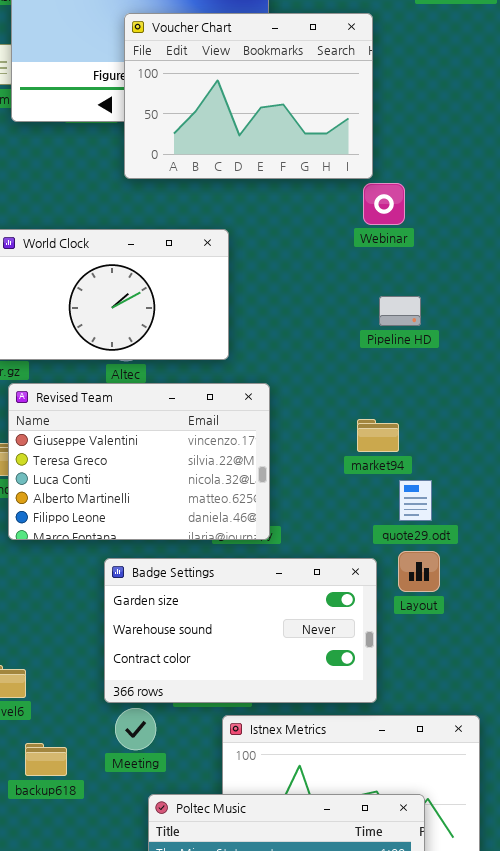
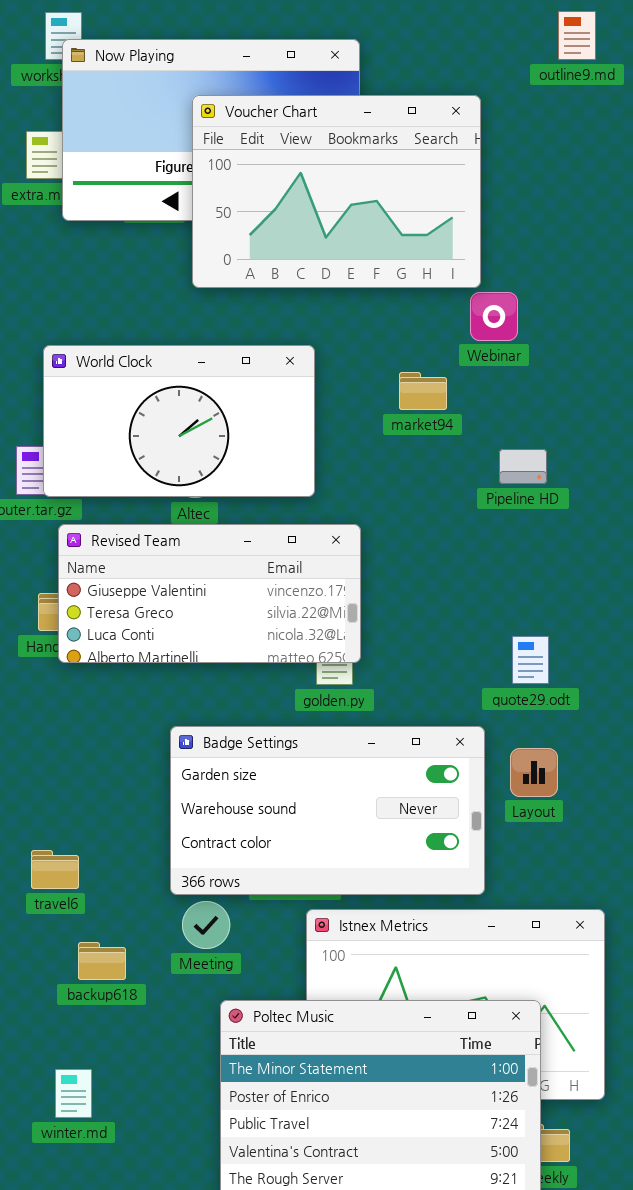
Pipeline HD: [379,296,421,326] -> [499,449,547,484], moved
Revised Team: [8,383,270,540] -> [58,524,361,663], resized
market94: [357,419,399,452] -> [399,372,447,410], moved
Layout: [398,551,440,592] -> [510,748,558,797], moved

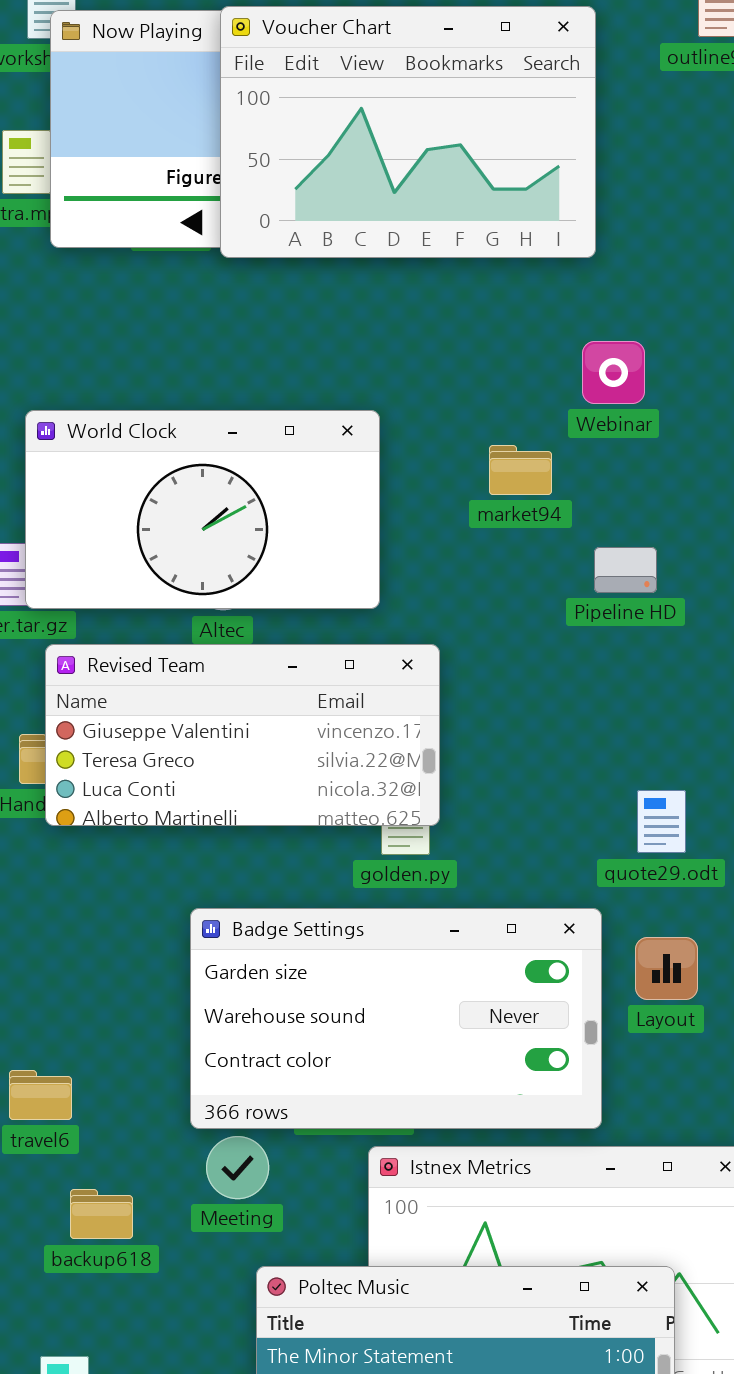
Voucher Chart: [192,95,481,288] -> [220,6,596,258], moved
Pipeline HD: [499,449,547,484] -> [594,547,657,593], moved

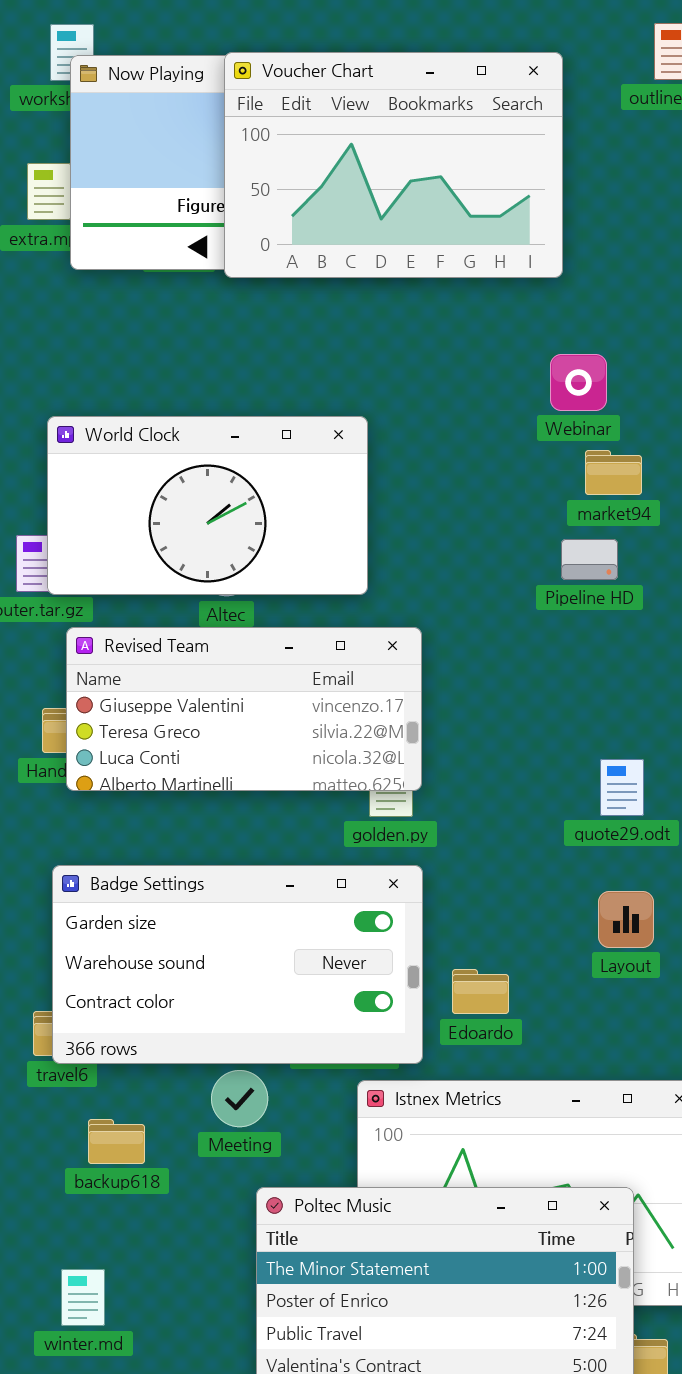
market94: [489,445,552,495] -> [585,450,642,495], moved
Badge Settings: [190,908,602,1129] -> [52,865,423,1064], moved

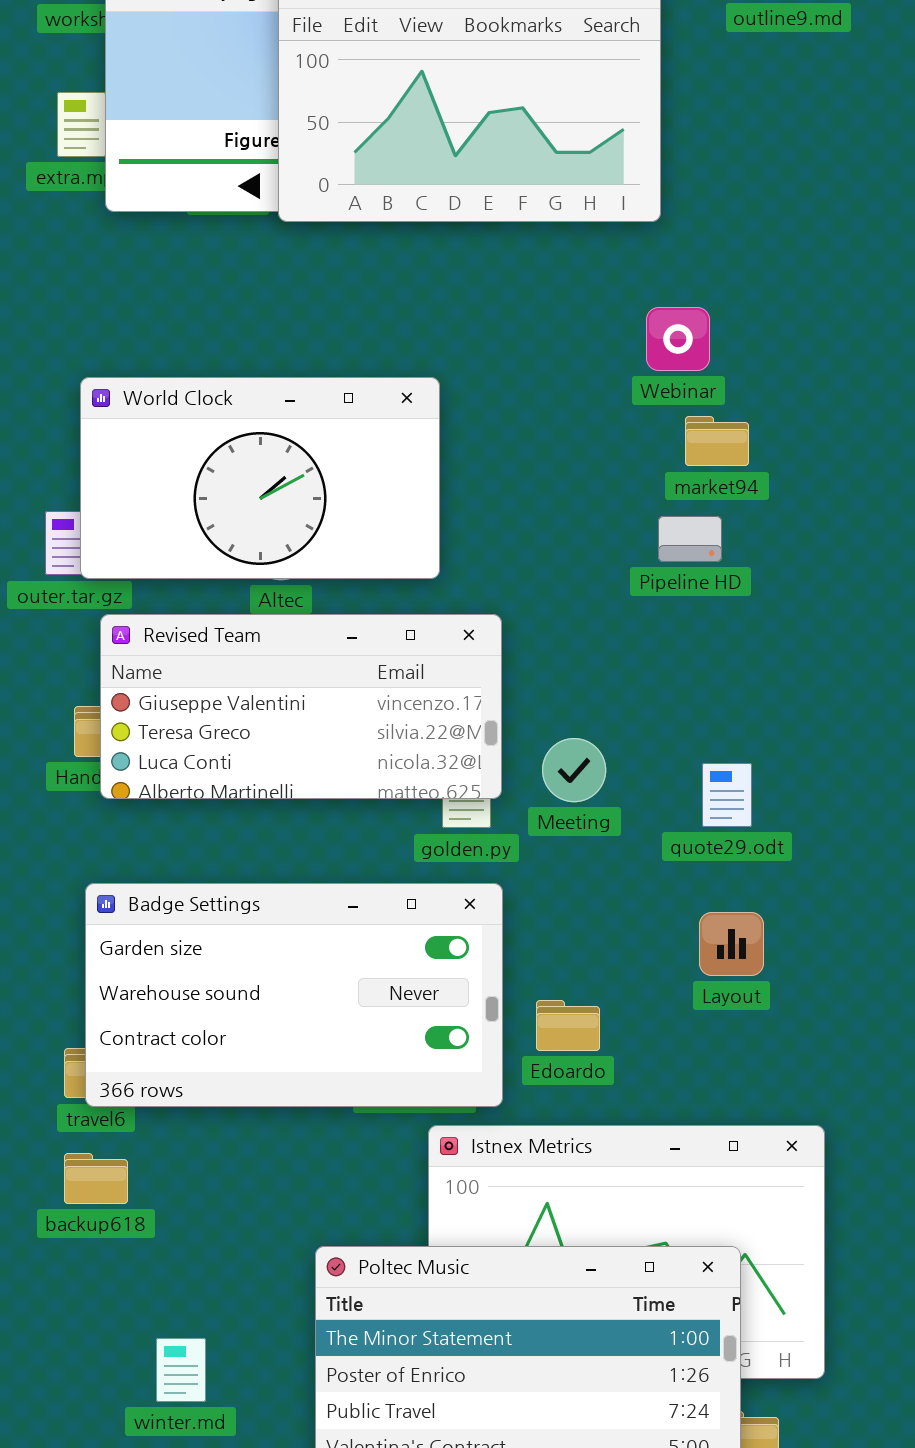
Meeting: [211,1070,268,1127] -> [542,738,606,802], moved
backup618: [88,1119,145,1164] -> [64,1153,128,1204], moved
winter.md: [61,1269,105,1326] -> [156,1338,206,1402], moved

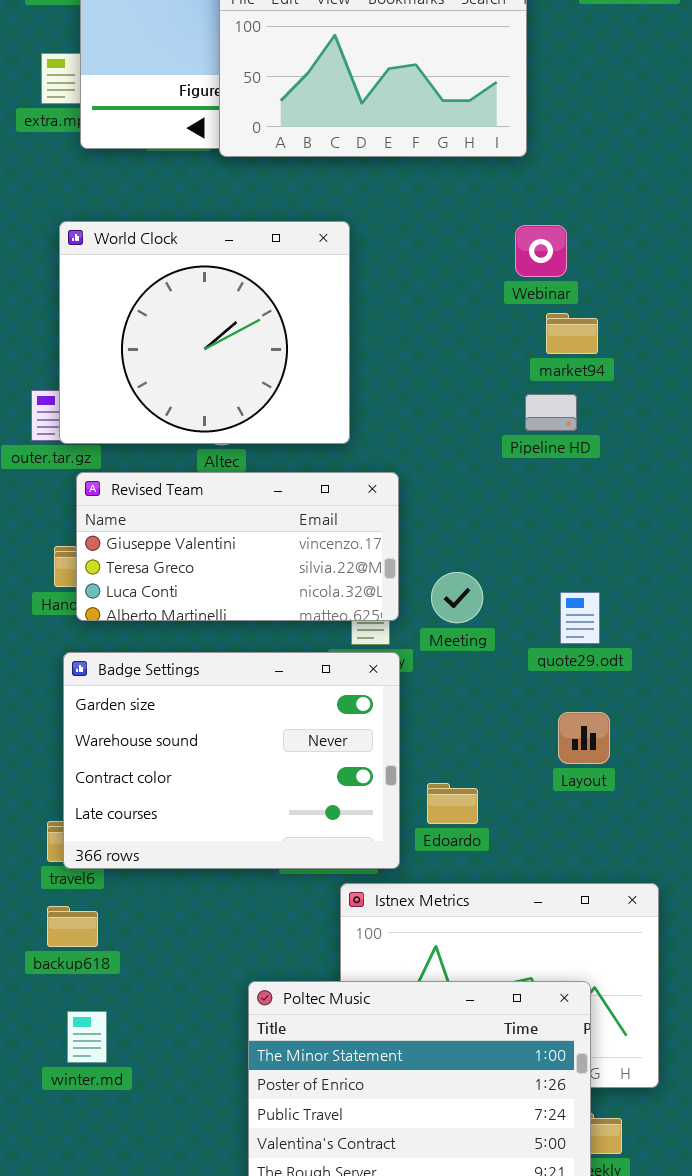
World Clock: [80,377,440,579] -> [59,221,350,444], resized
Badge Settings: [85,883,503,1107] -> [63,652,400,869], resized
winter.md: [156,1338,206,1402] -> [67,1011,107,1063], moved

